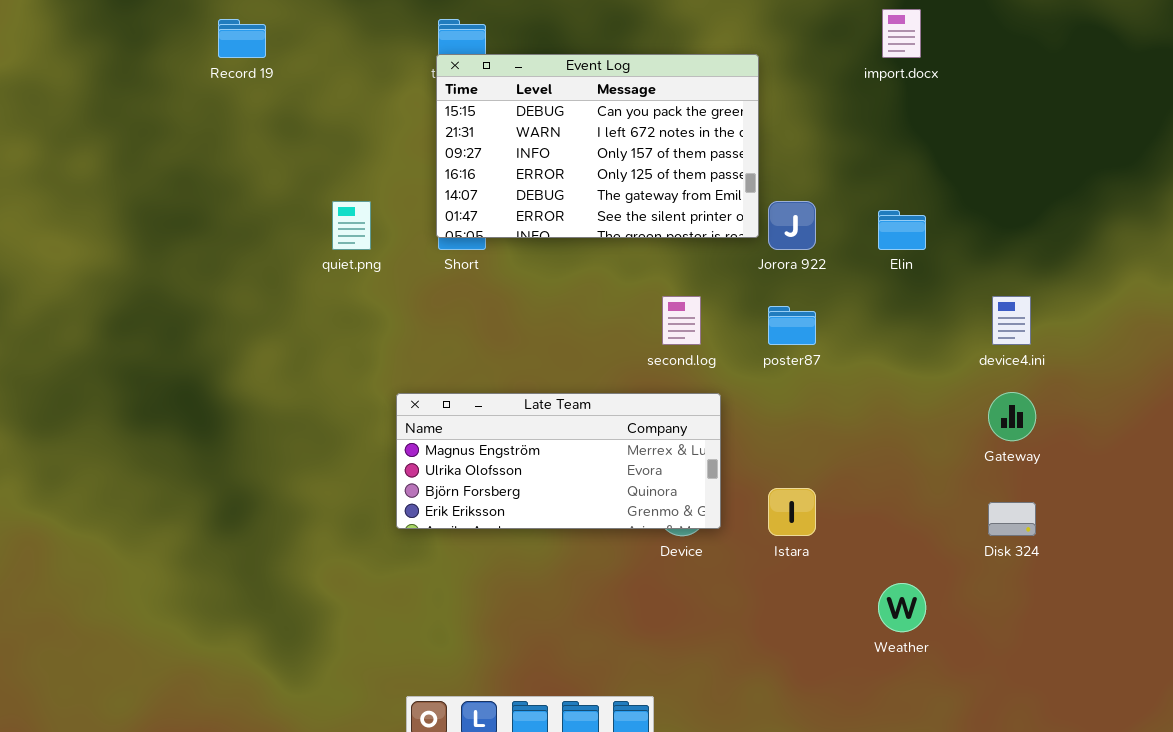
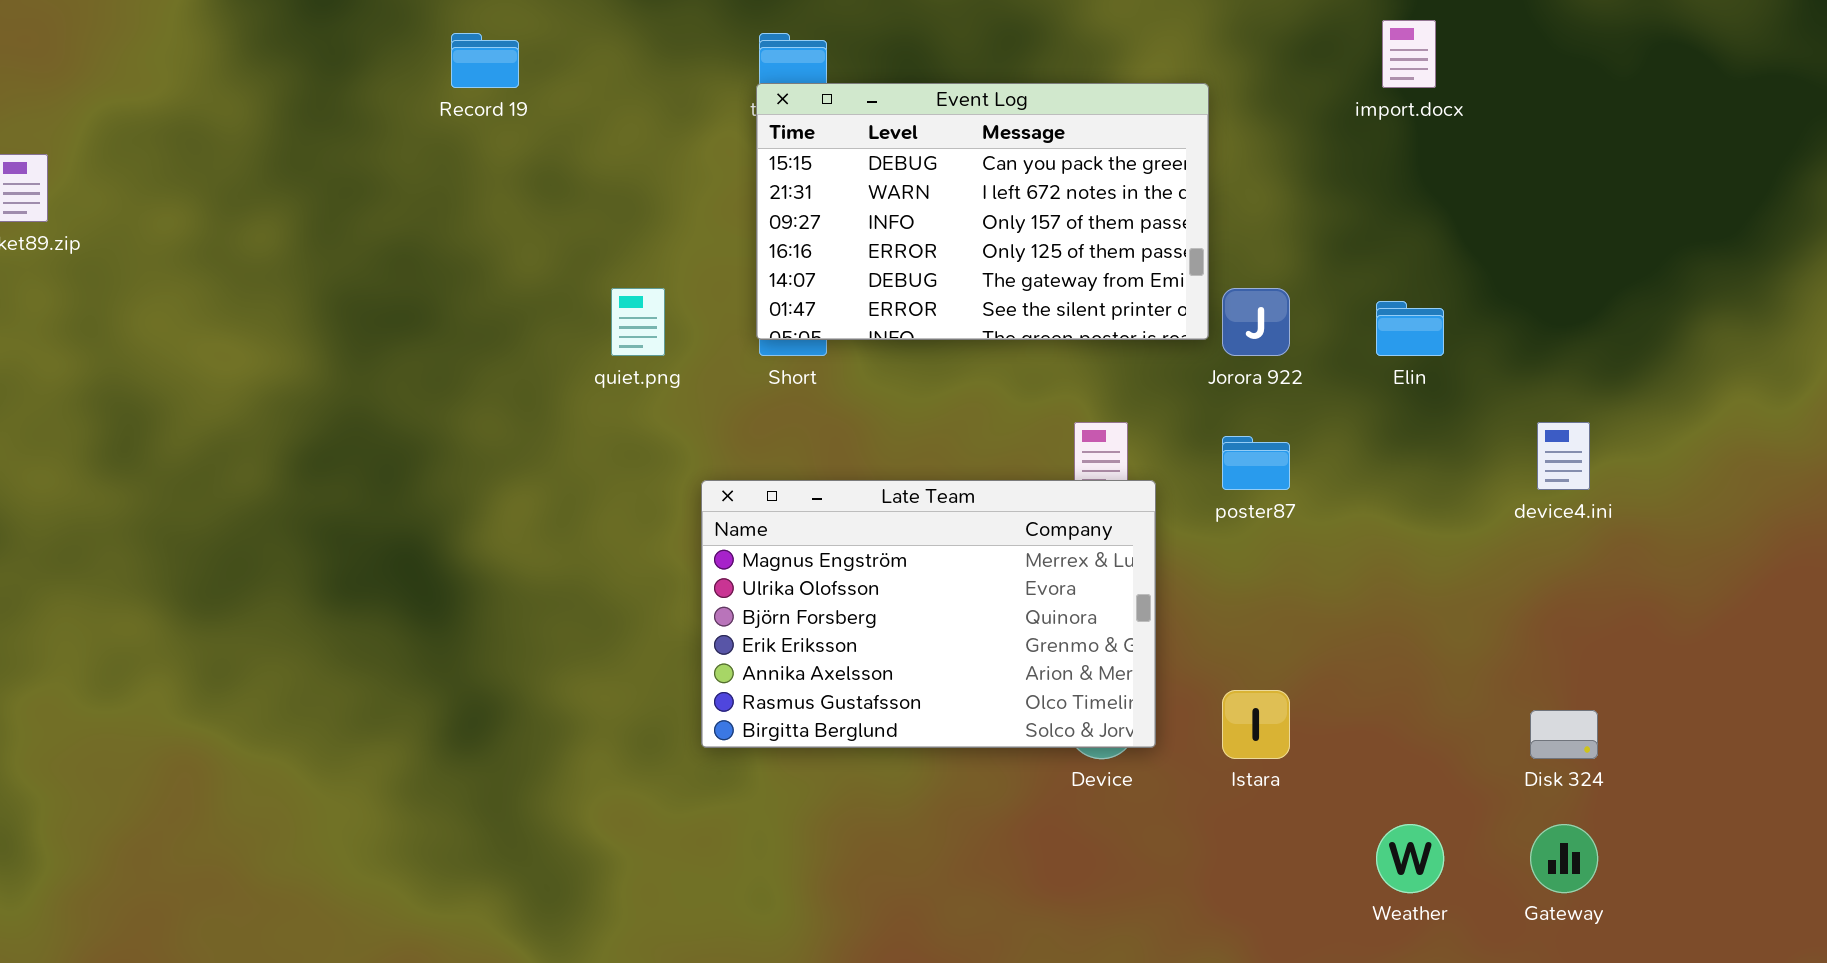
Gateway: [988,392,1036,441] -> [1530,824,1598,893], moved
Late Team: [396,393,721,529] -> [701,480,1156,748], resized

